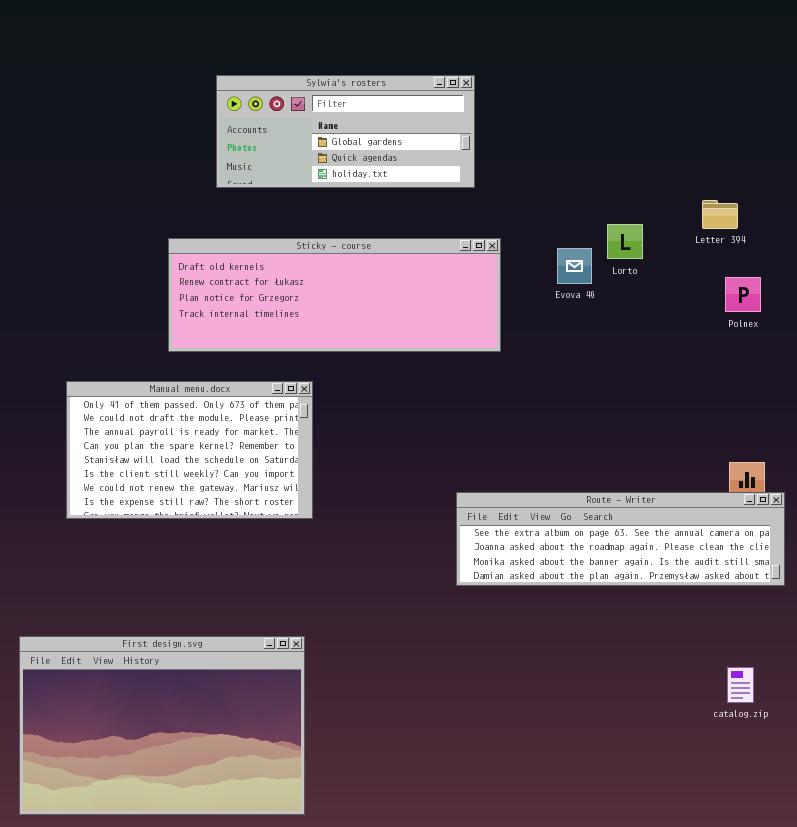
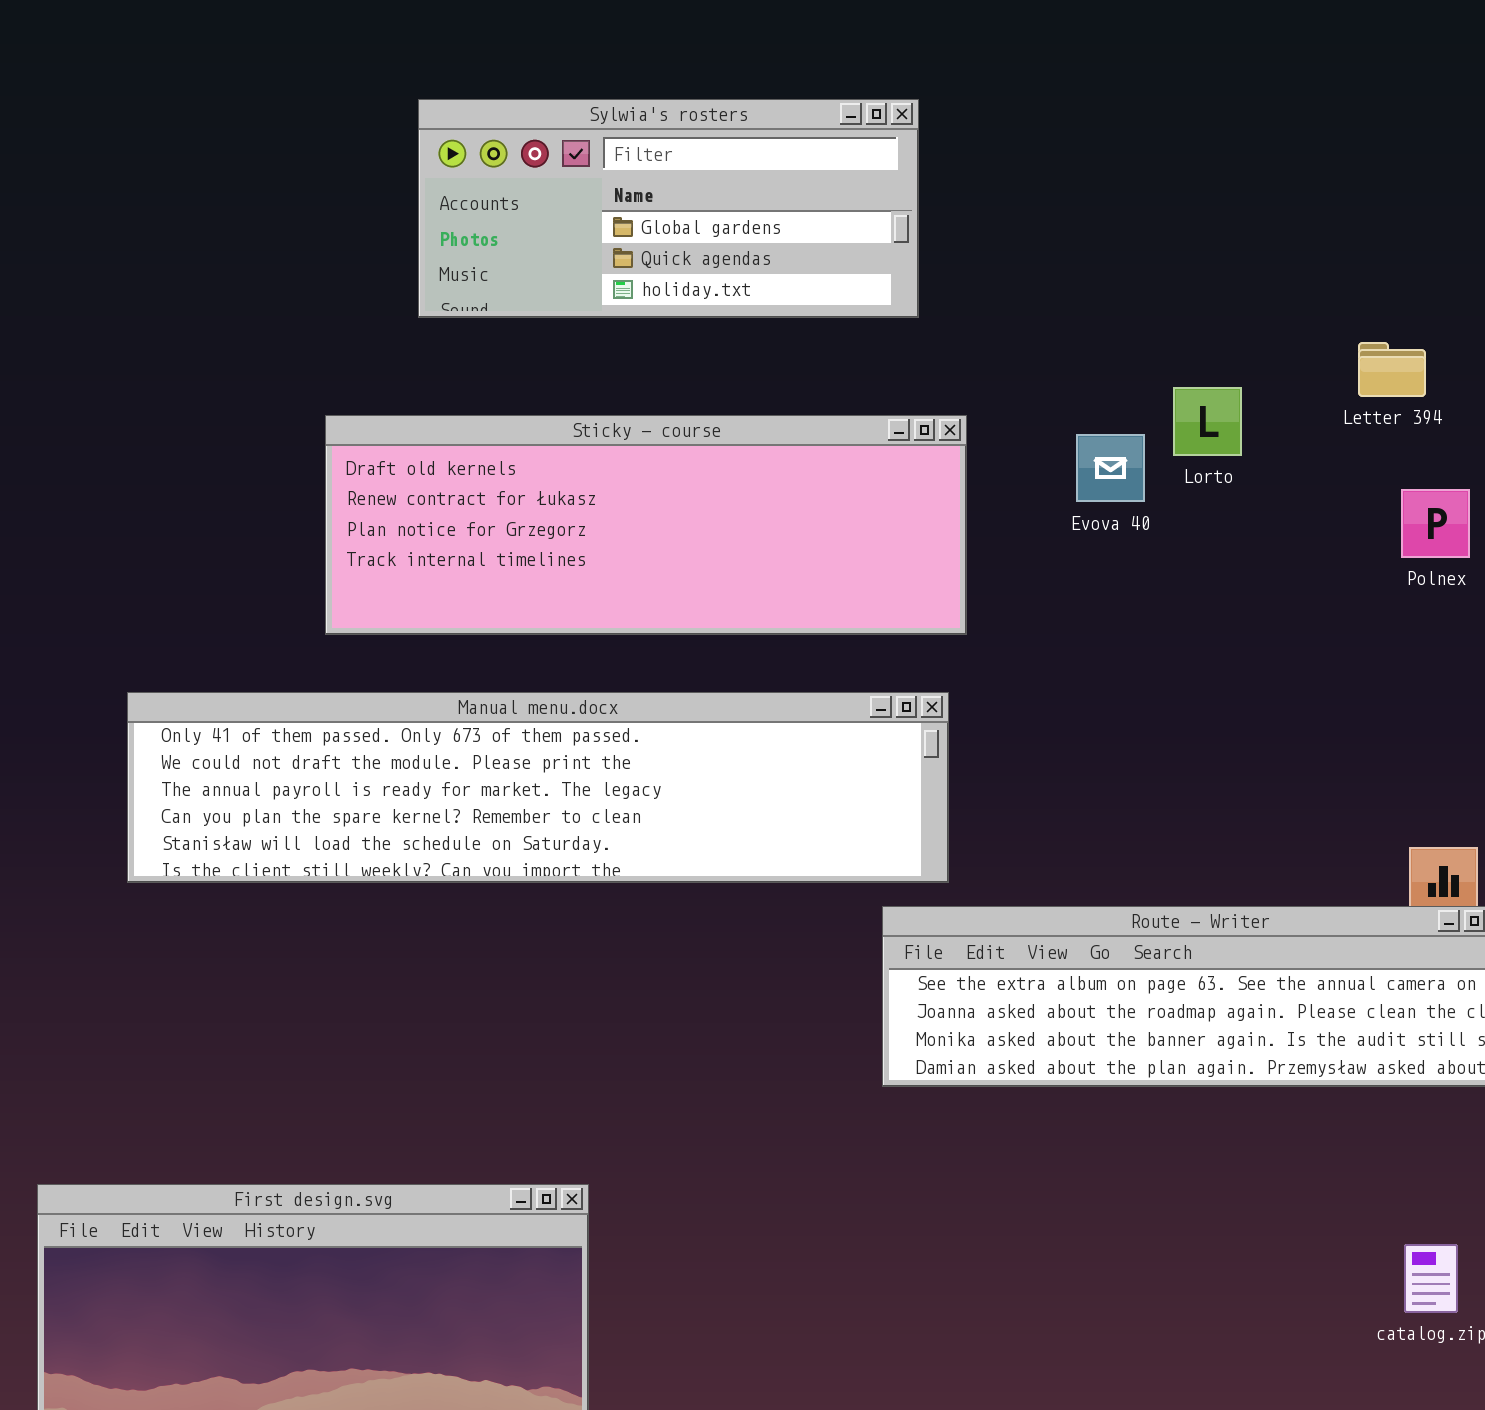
Manual menu.docx: [66,381,313,519] -> [127,692,949,883], resized

